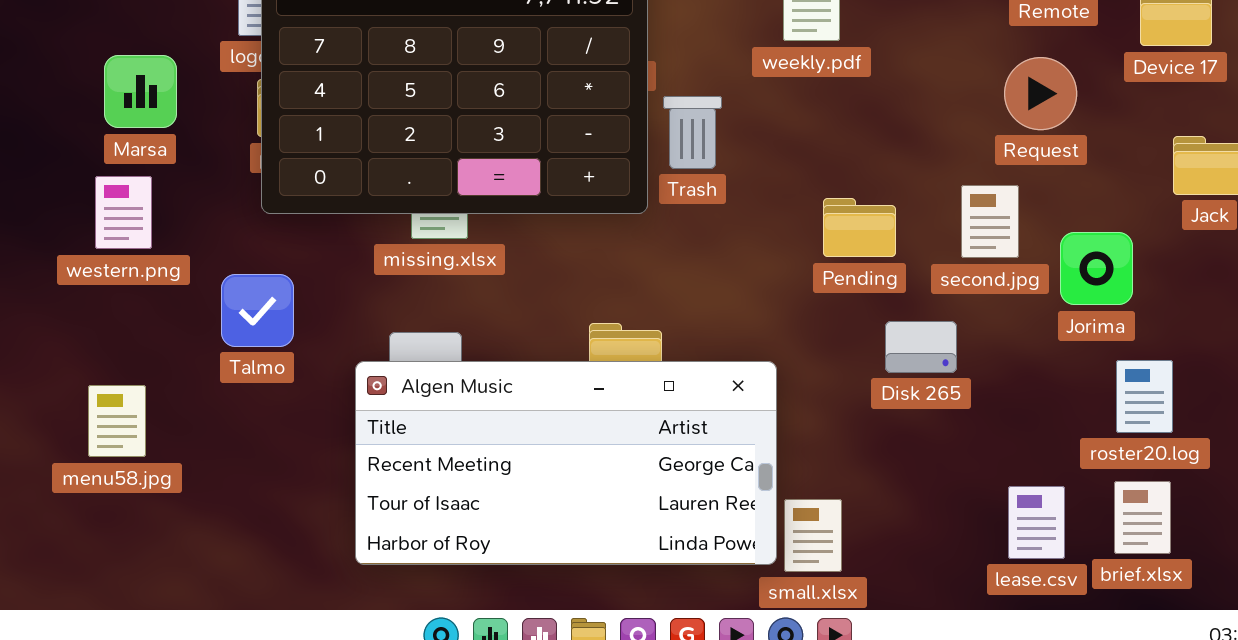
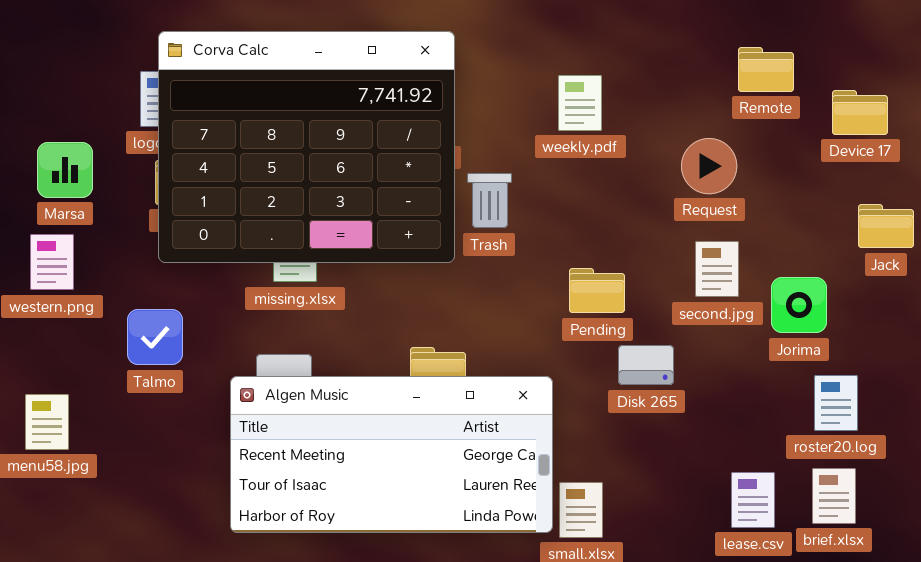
Request: [1004,57,1077,130] -> [681,138,737,194], moved
Pending: [823,198,896,257] -> [569,268,625,313], moved
Disk 265: [885,321,957,373] -> [618,345,674,385], moved

